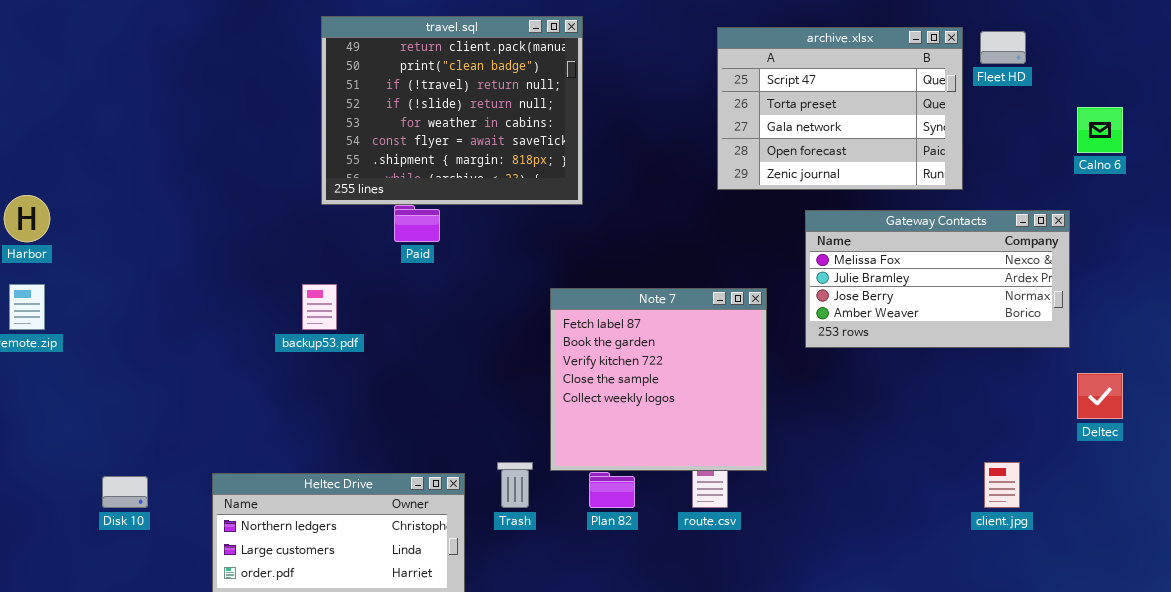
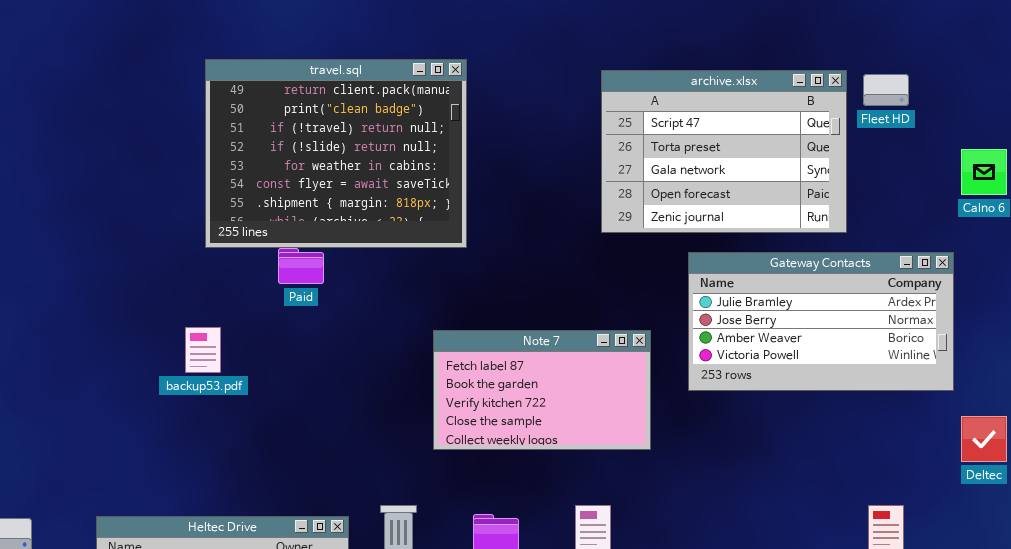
Gateway Contacts: [805,210,1070,348] -> [688,252,954,391], scrolled down 1 row
Note 7: [550,288,767,471] -> [433,330,651,450], resized

